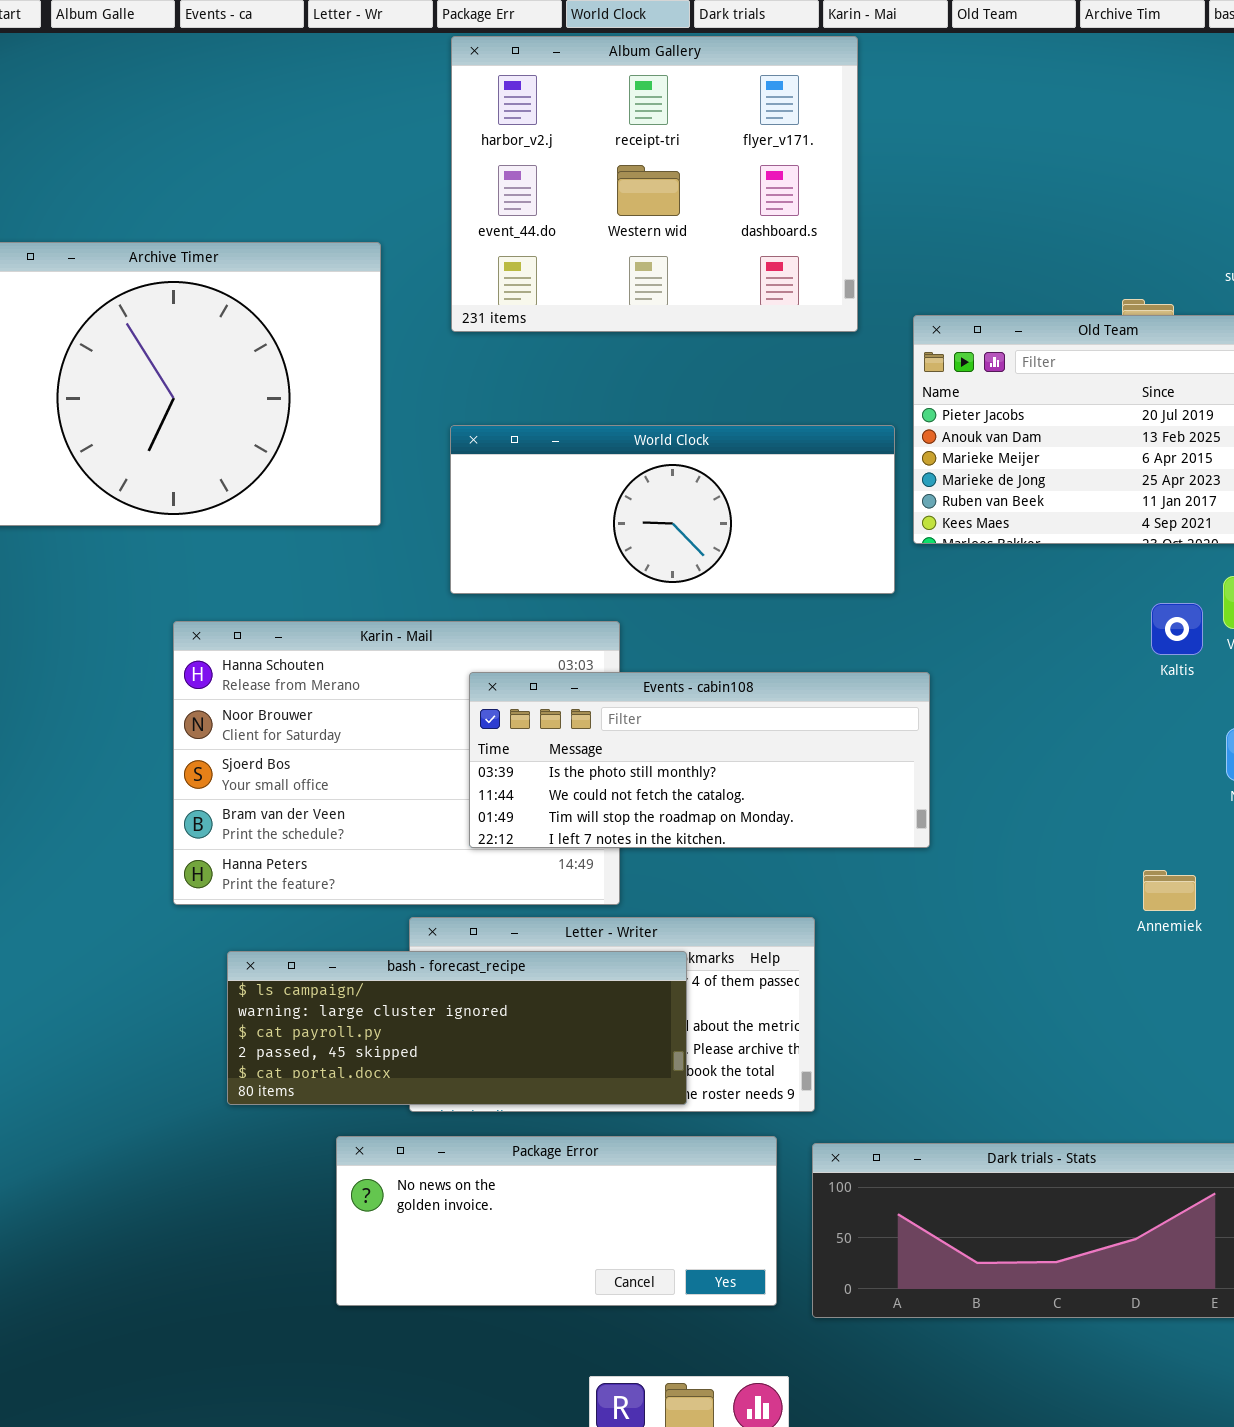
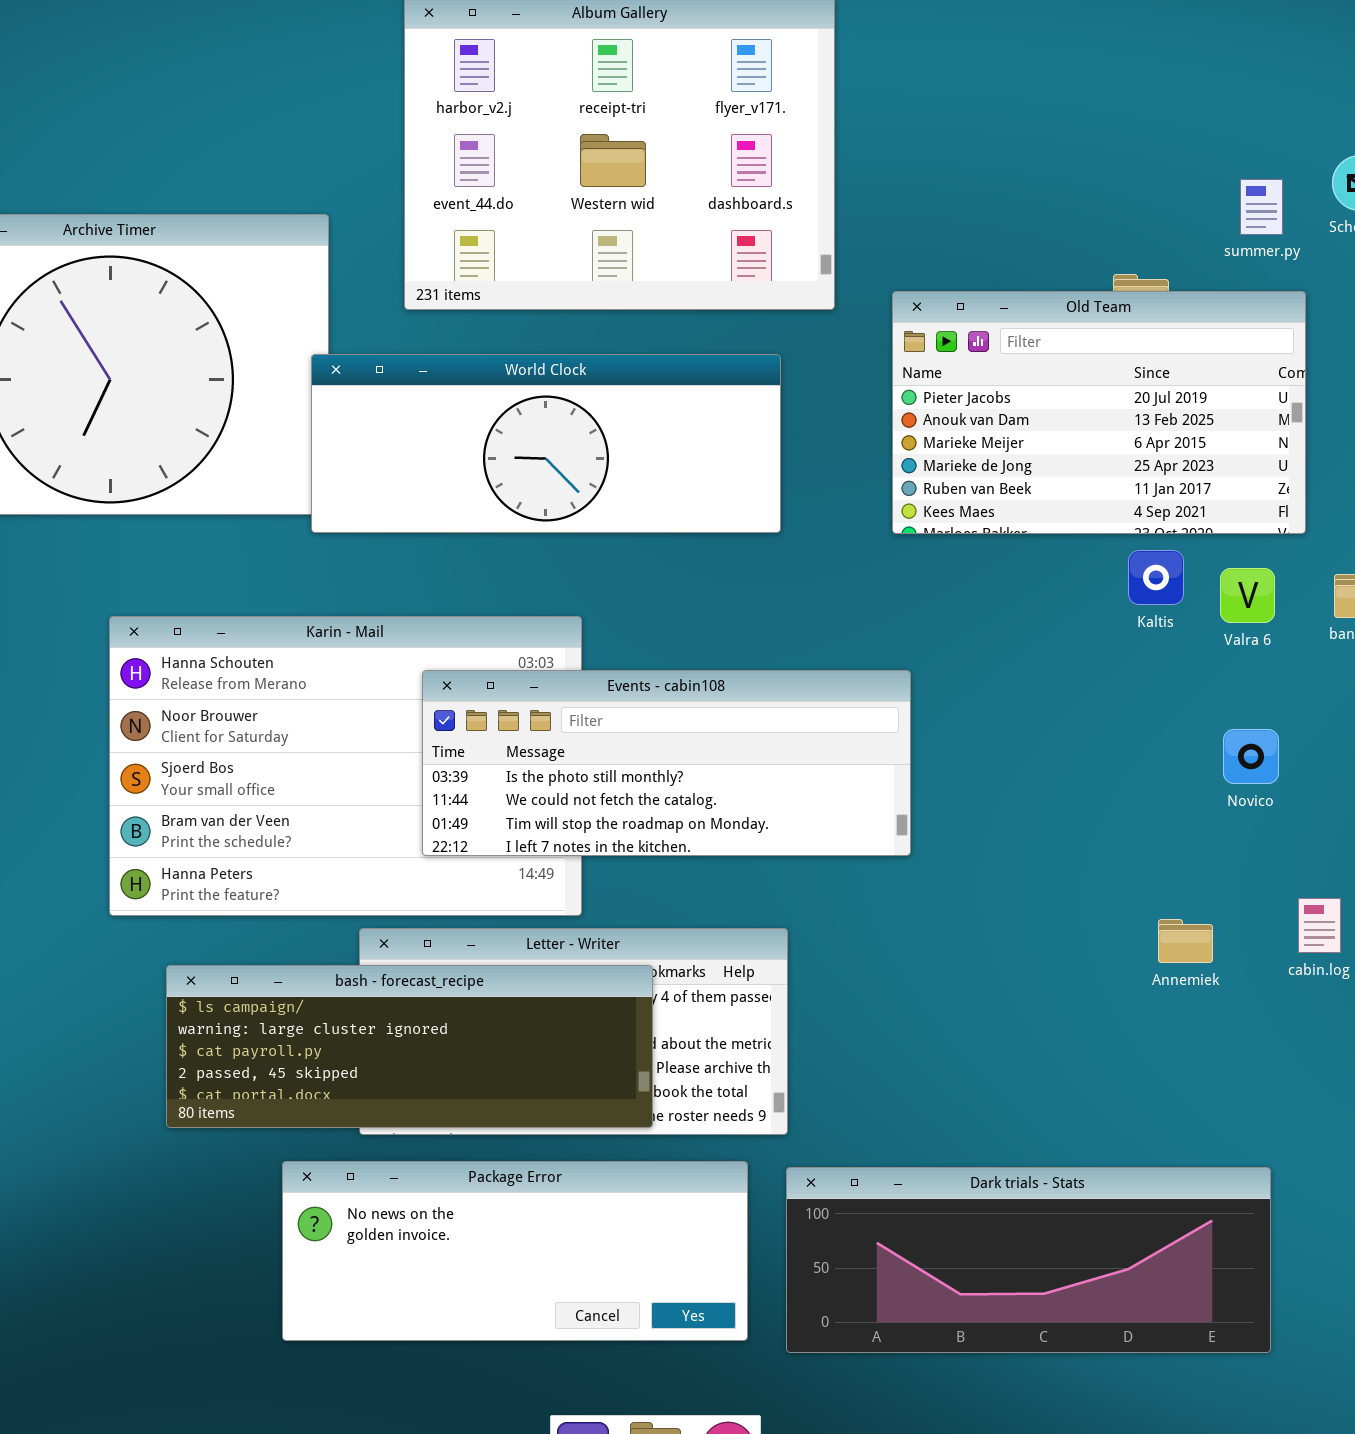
World Clock: [450,425,895,594] -> [311,354,781,533], moved
Kaltis: [1151,603,1203,655] -> [1128,550,1184,605], moved
Annemiek: [1143,870,1196,911] -> [1158,919,1213,963], moved

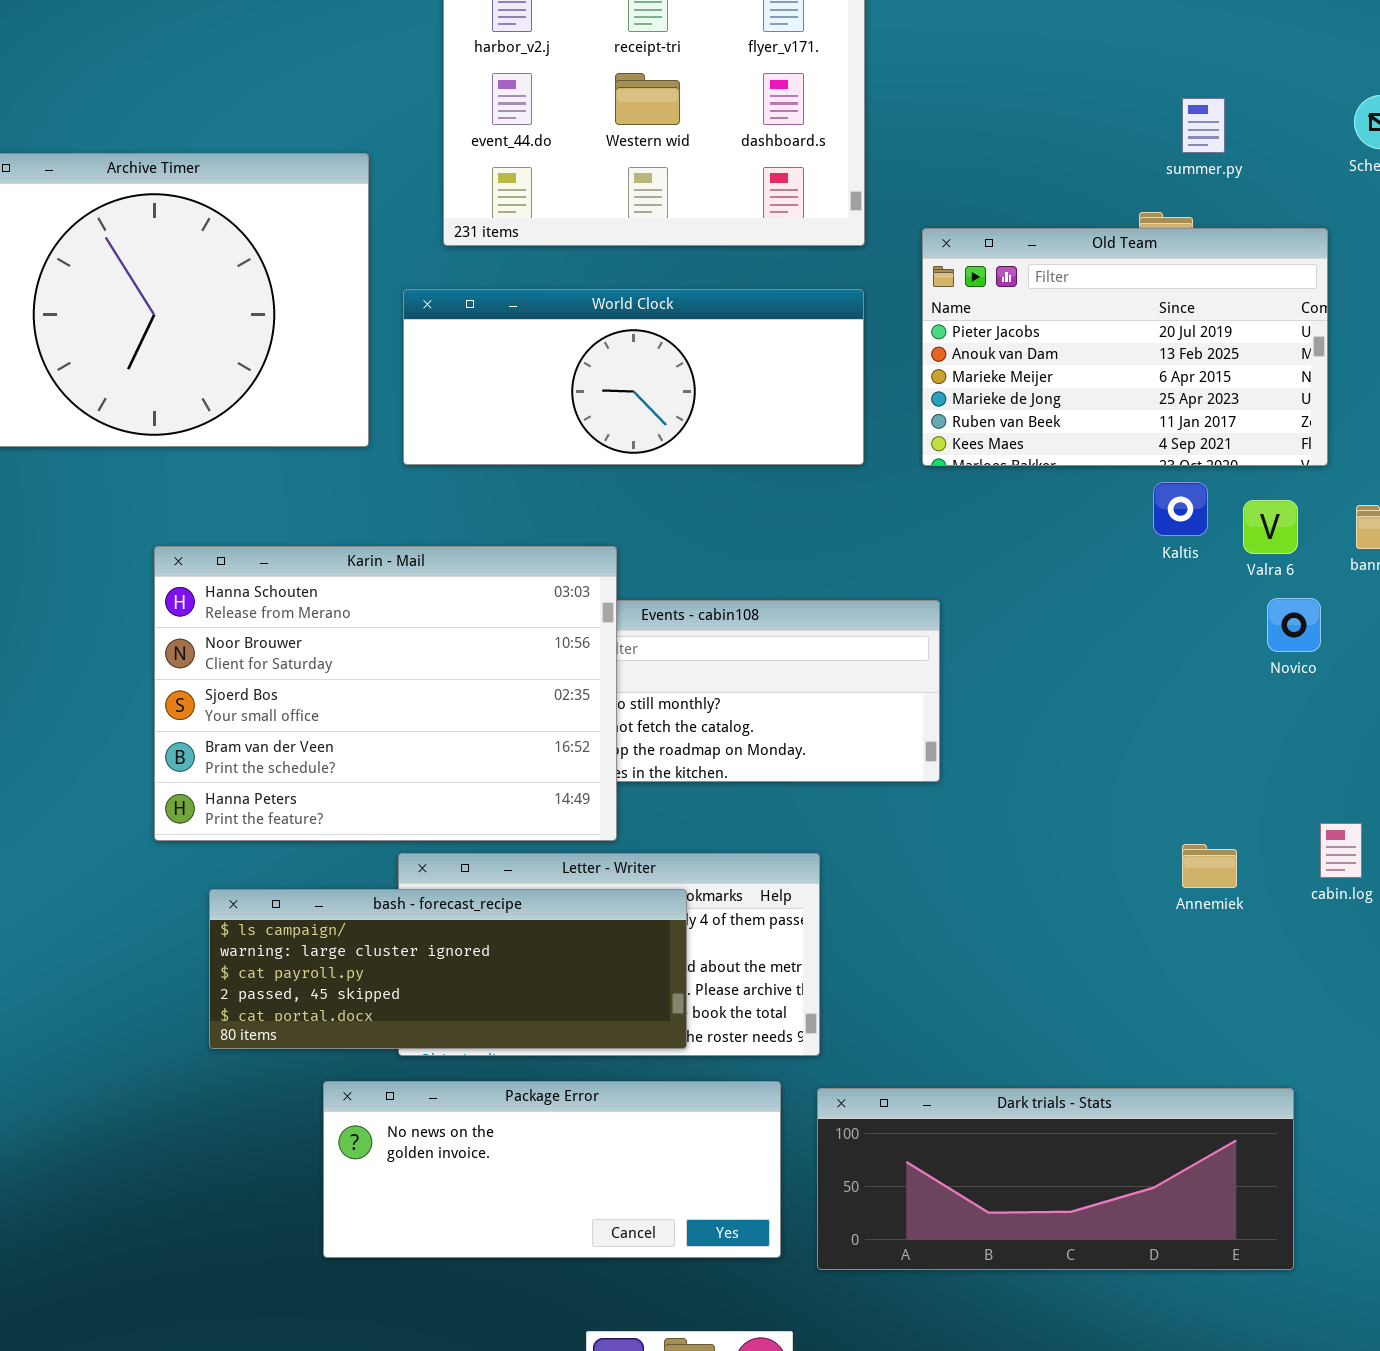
summer.py: [1240,179,1283,235] -> [1182,98,1225,153], moved
World Clock: [311,354,781,533] -> [403,289,864,465], moved
Karin - Mail: [109,616,582,916] -> [154,546,617,841], raised
Novico: [1223,729,1279,784] -> [1267,598,1321,652], moved

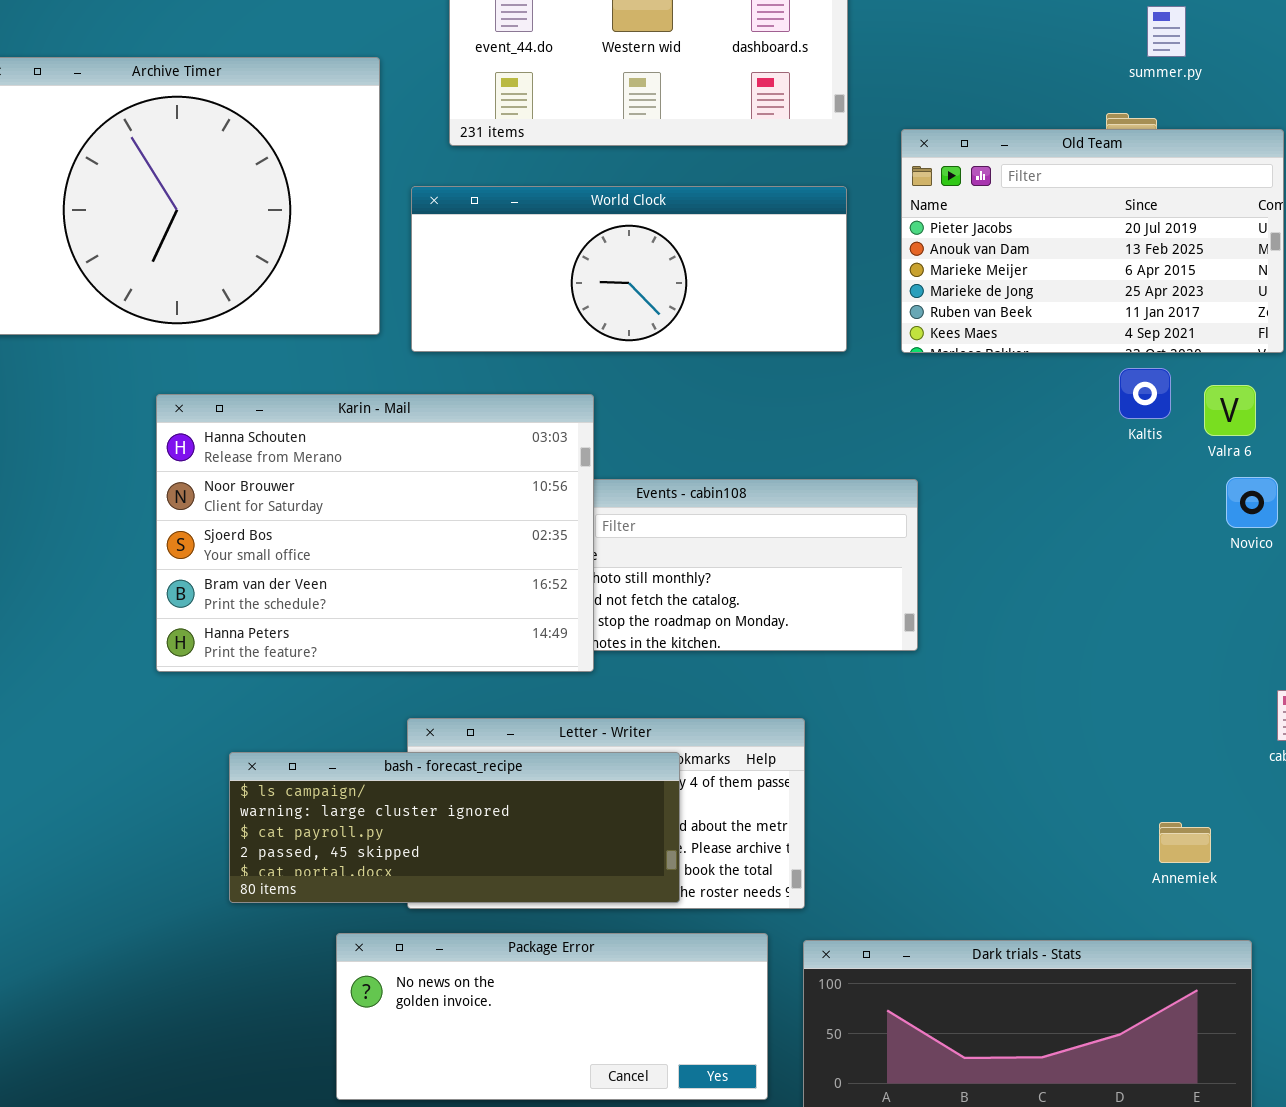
Karin - Mail: [154,546,617,841] -> [156,394,594,672], moved
Annemiek: [1182,844,1237,888] -> [1159,822,1211,863], moved

